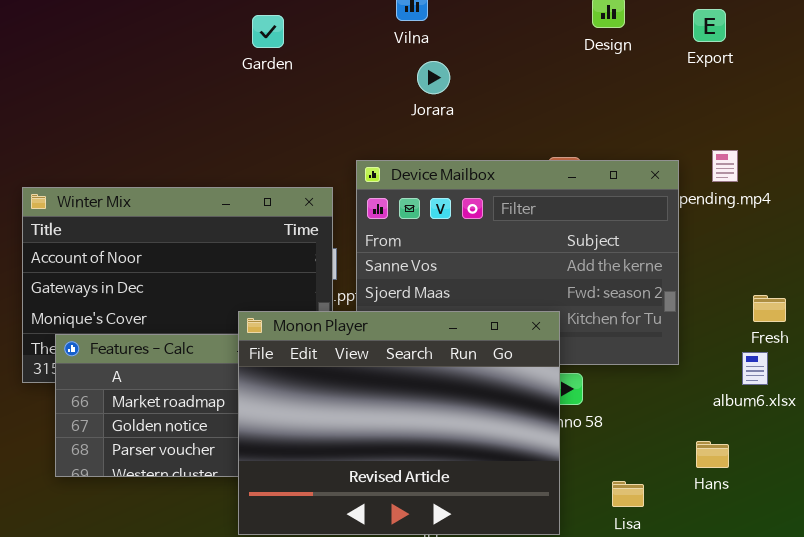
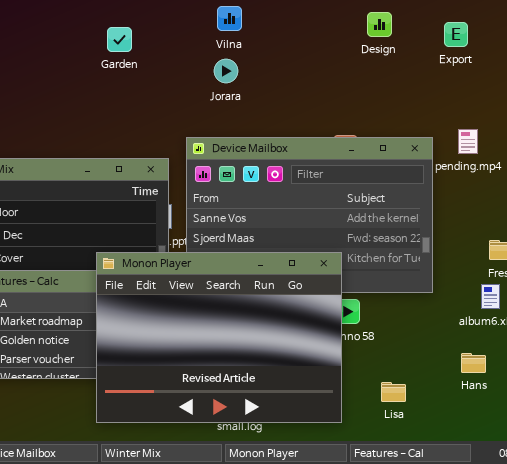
Jorara: [417,61,450,94] -> [214,59,238,83], moved
Hans: [696,441,729,468] -> [461,353,486,373], moved

